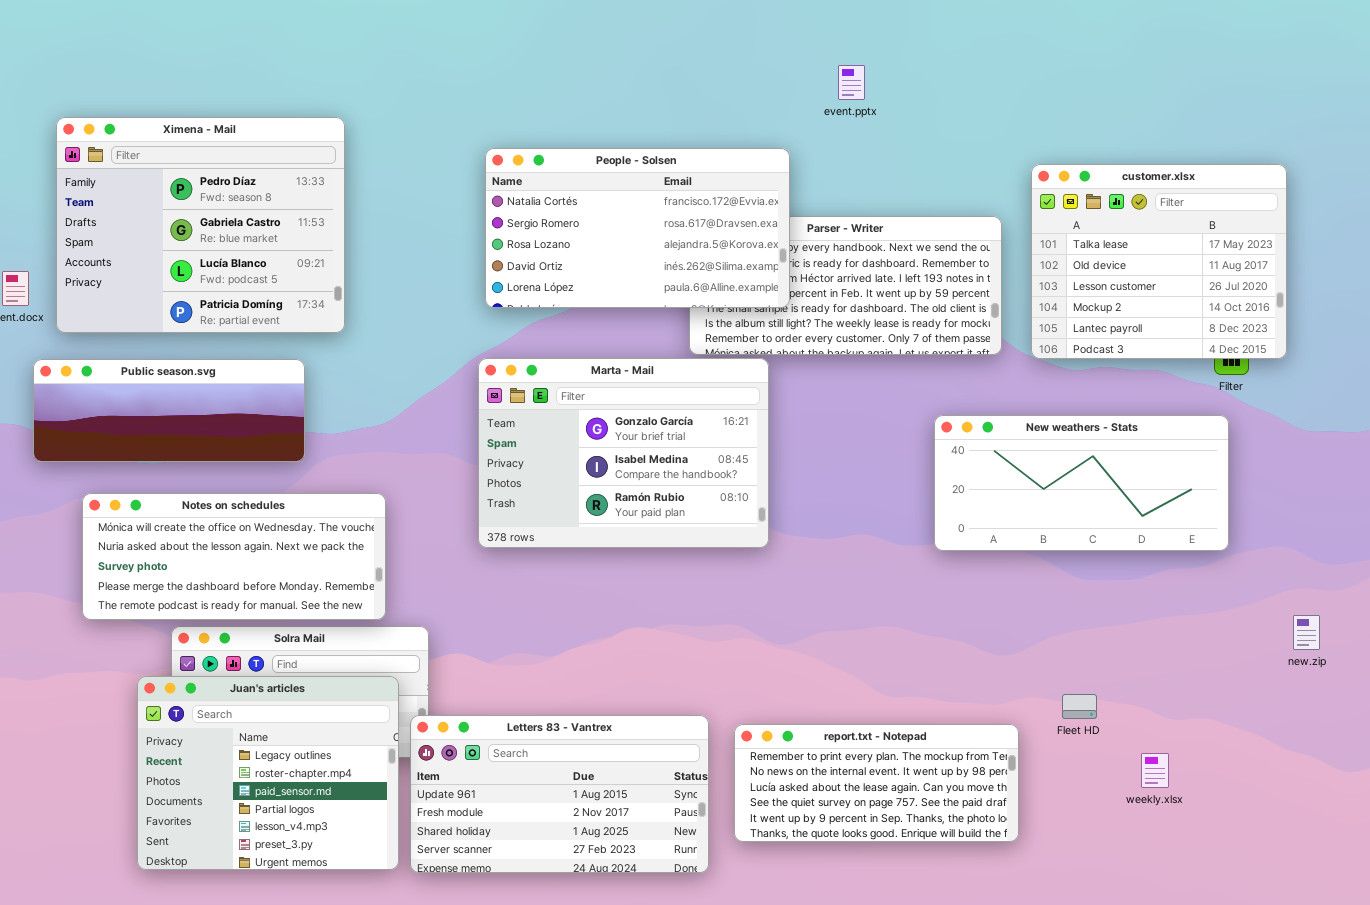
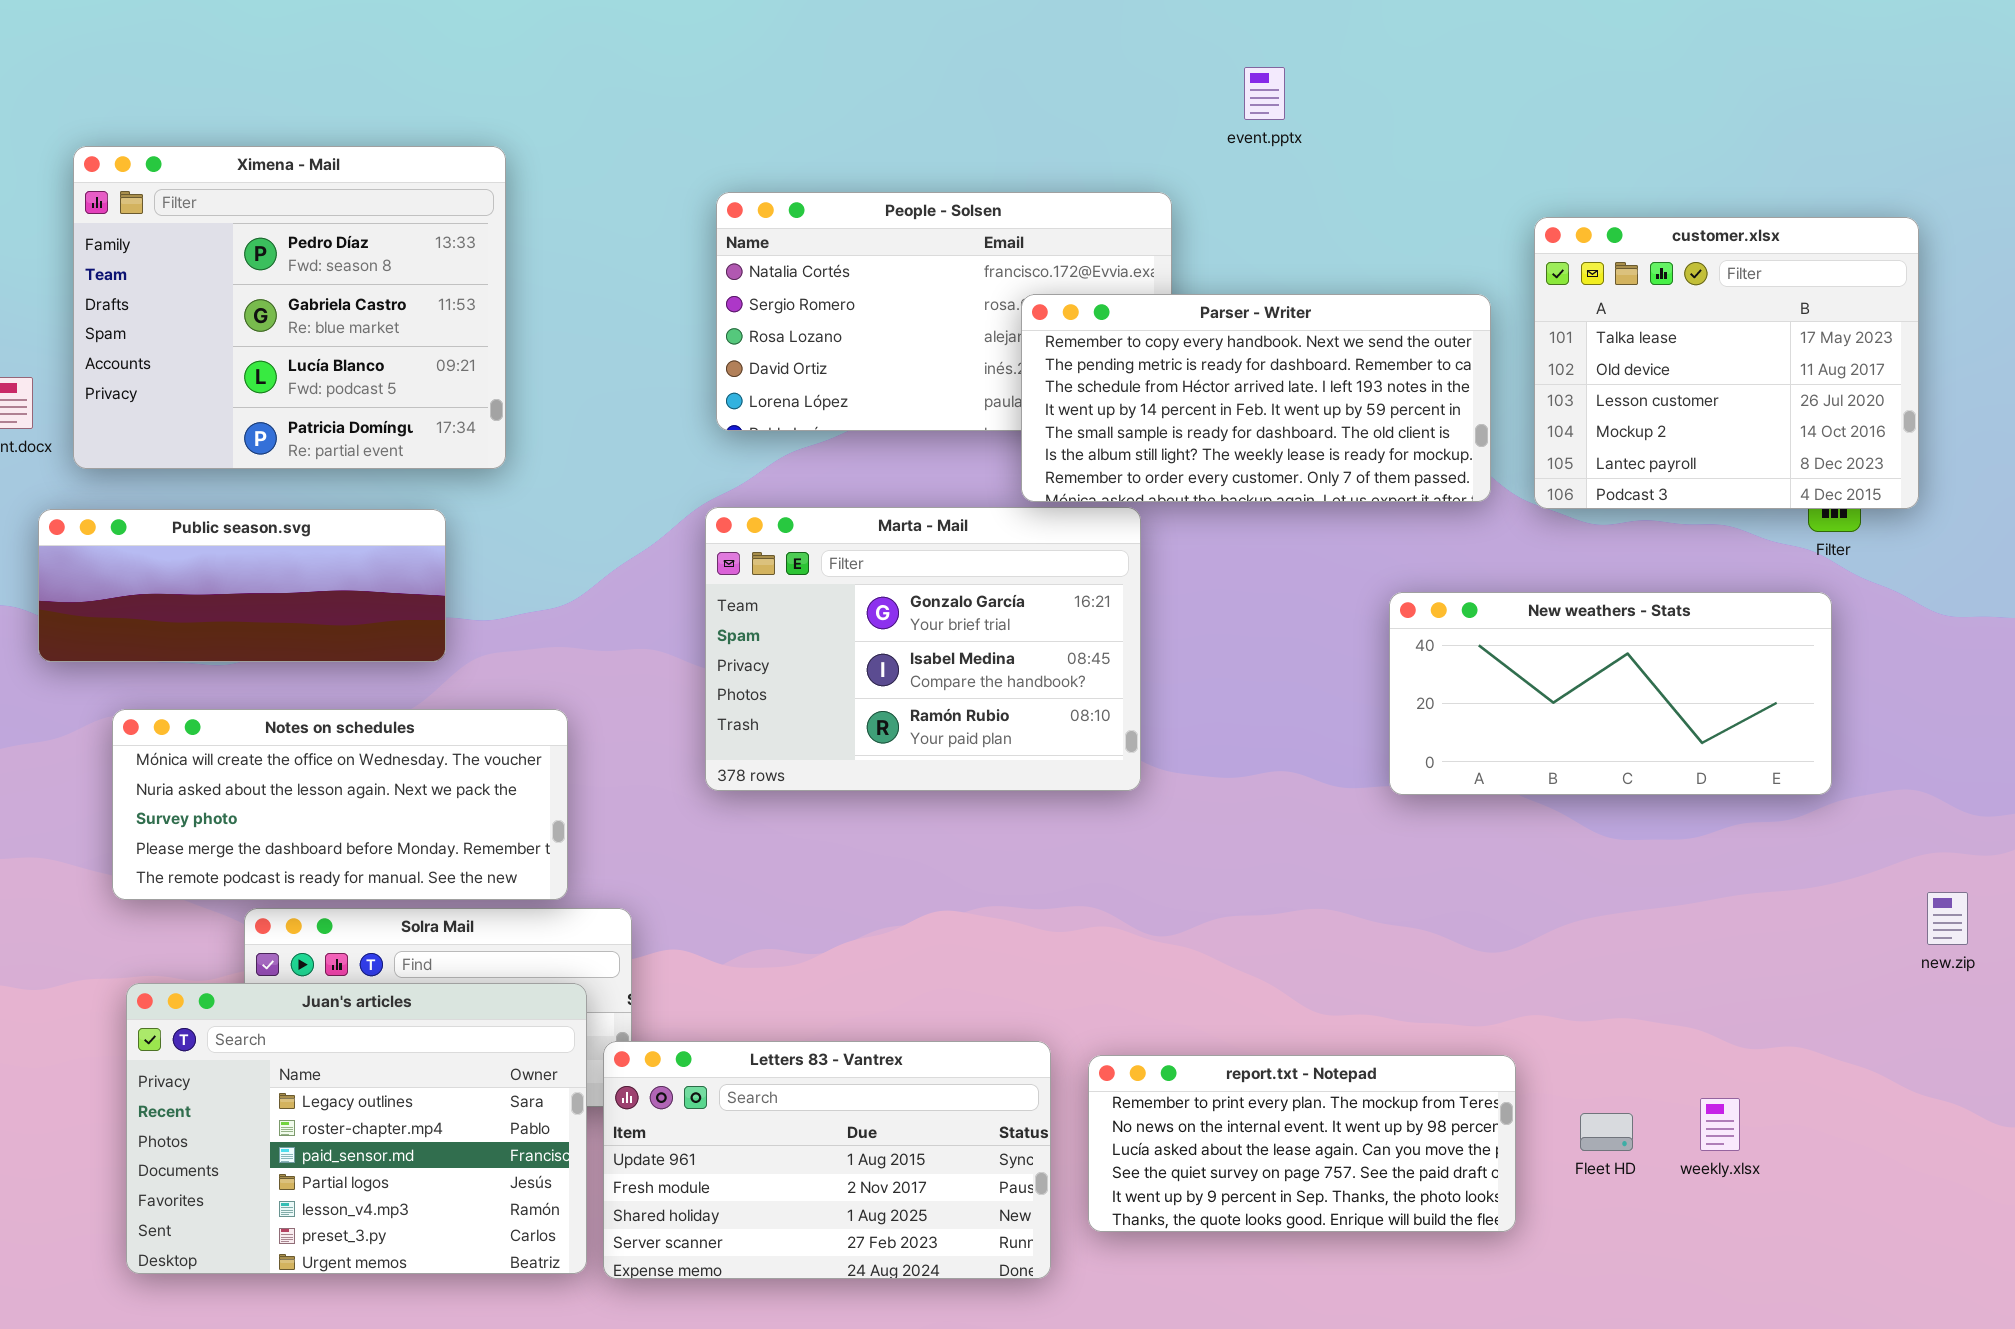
Parser - Writer: [689,216,1002,355] -> [1021,294,1491,502], raised
Juan's articles: [137,676,399,870] -> [126,983,587,1274], resized
Fleet HD: [1062,694,1097,719] -> [1580,1113,1633,1151], moved

